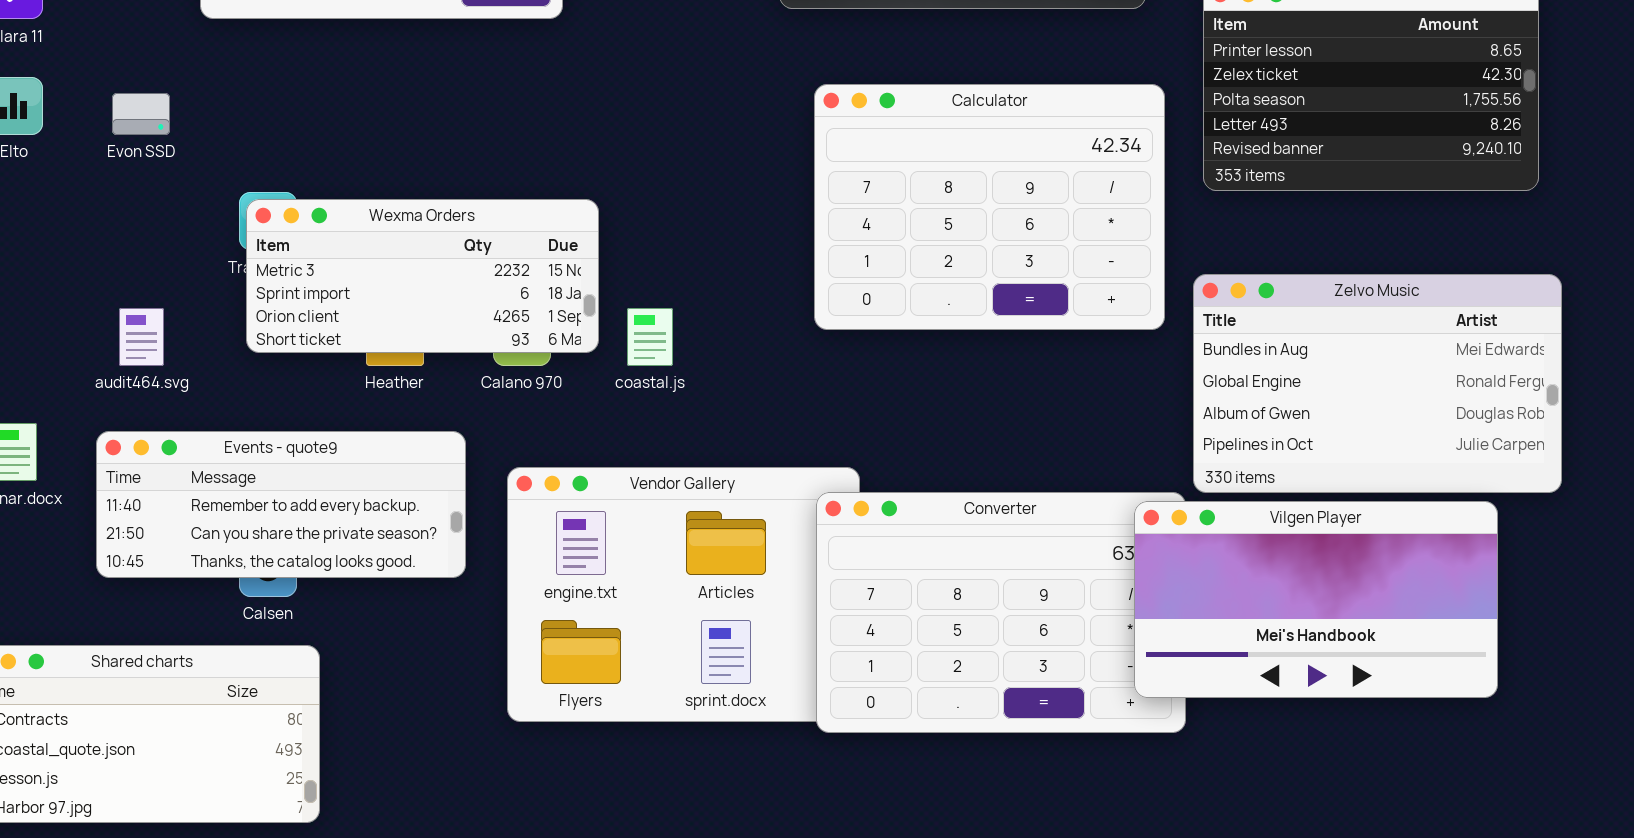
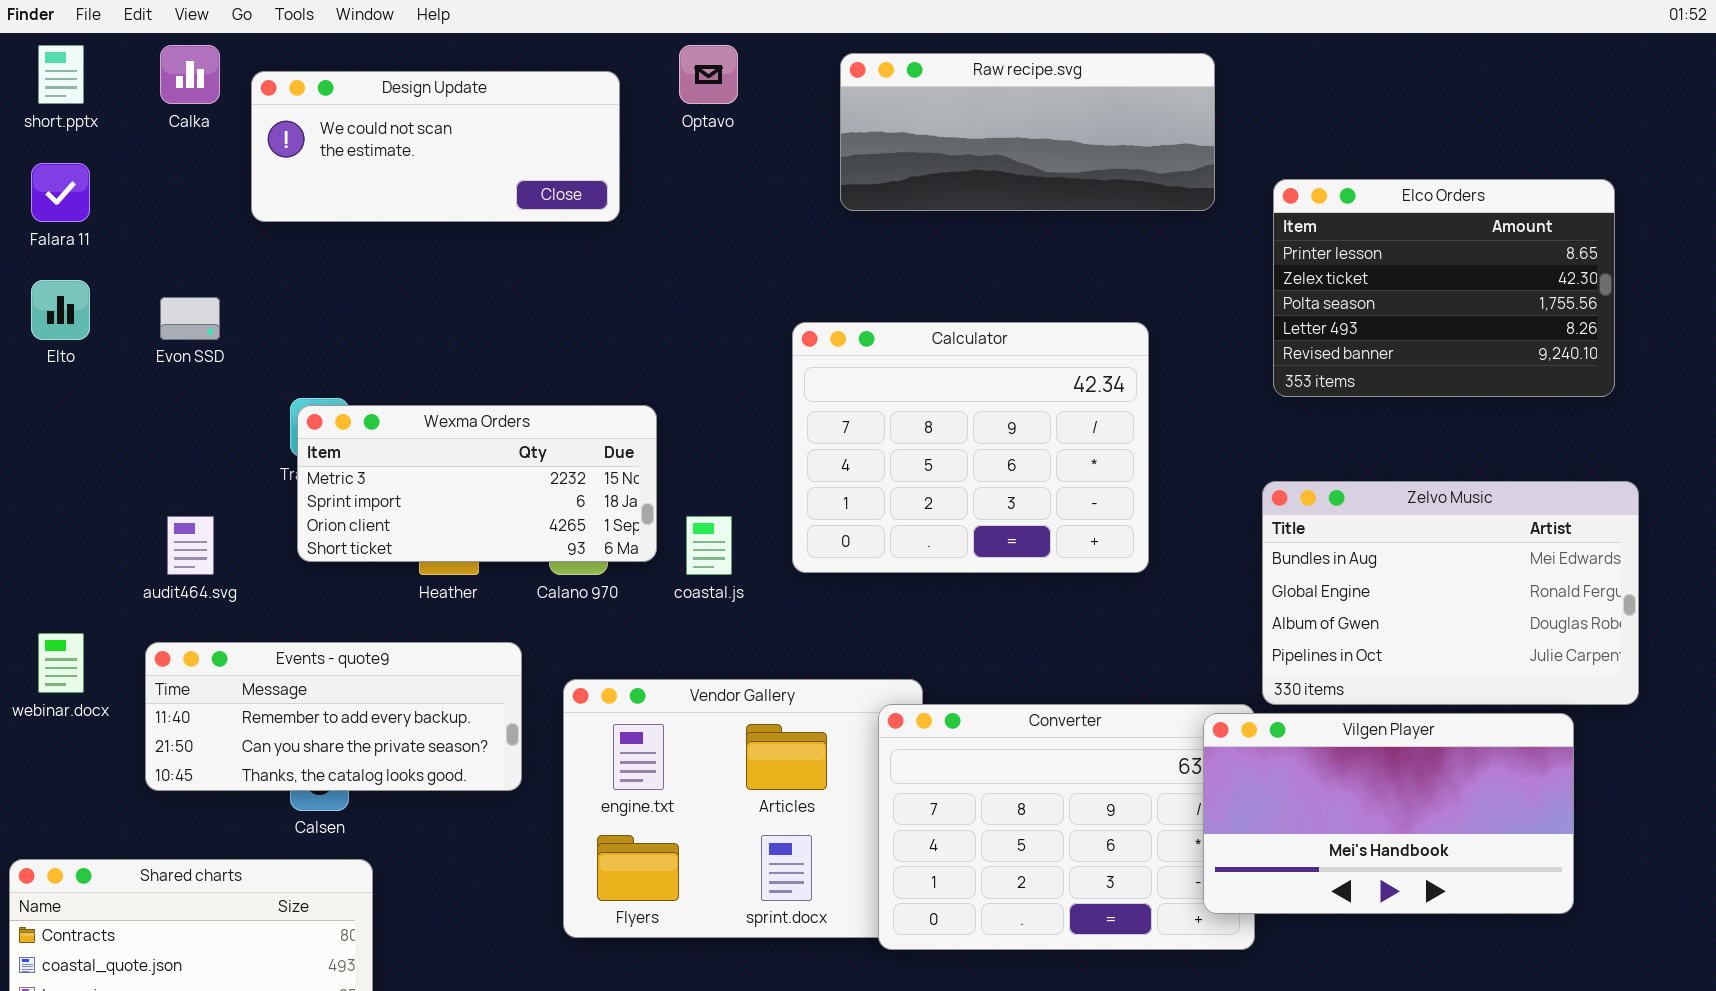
Calculator: [814,84,1165,330] -> [792,322,1149,573], moved

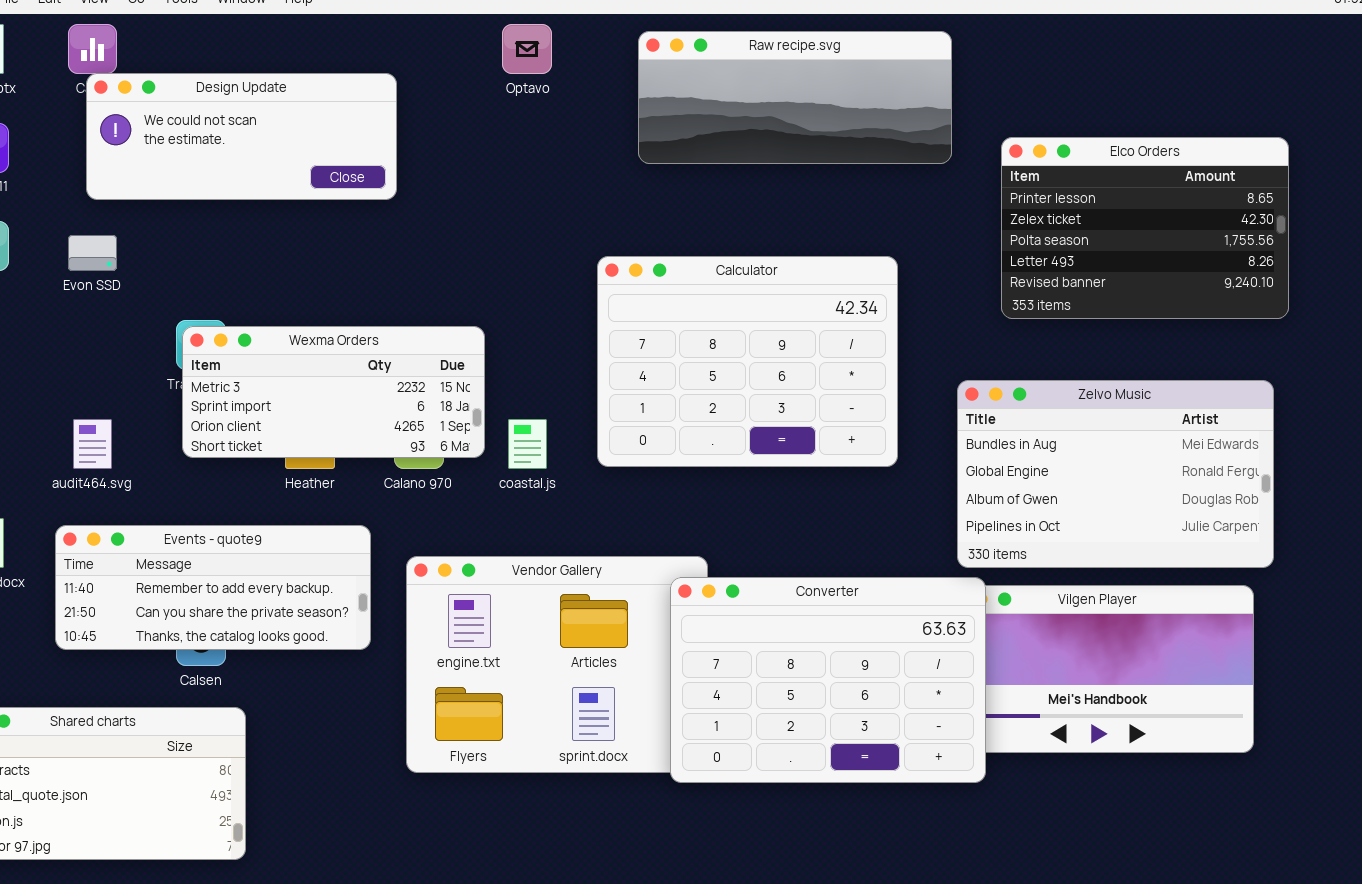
Design Update: [251,71,620,222] -> [86,73,397,200], moved
Zelvo Music: [1262,481,1639,705] -> [957,380,1274,568], moved
Converter: [878,704,1255,950] -> [670,577,986,783], raised

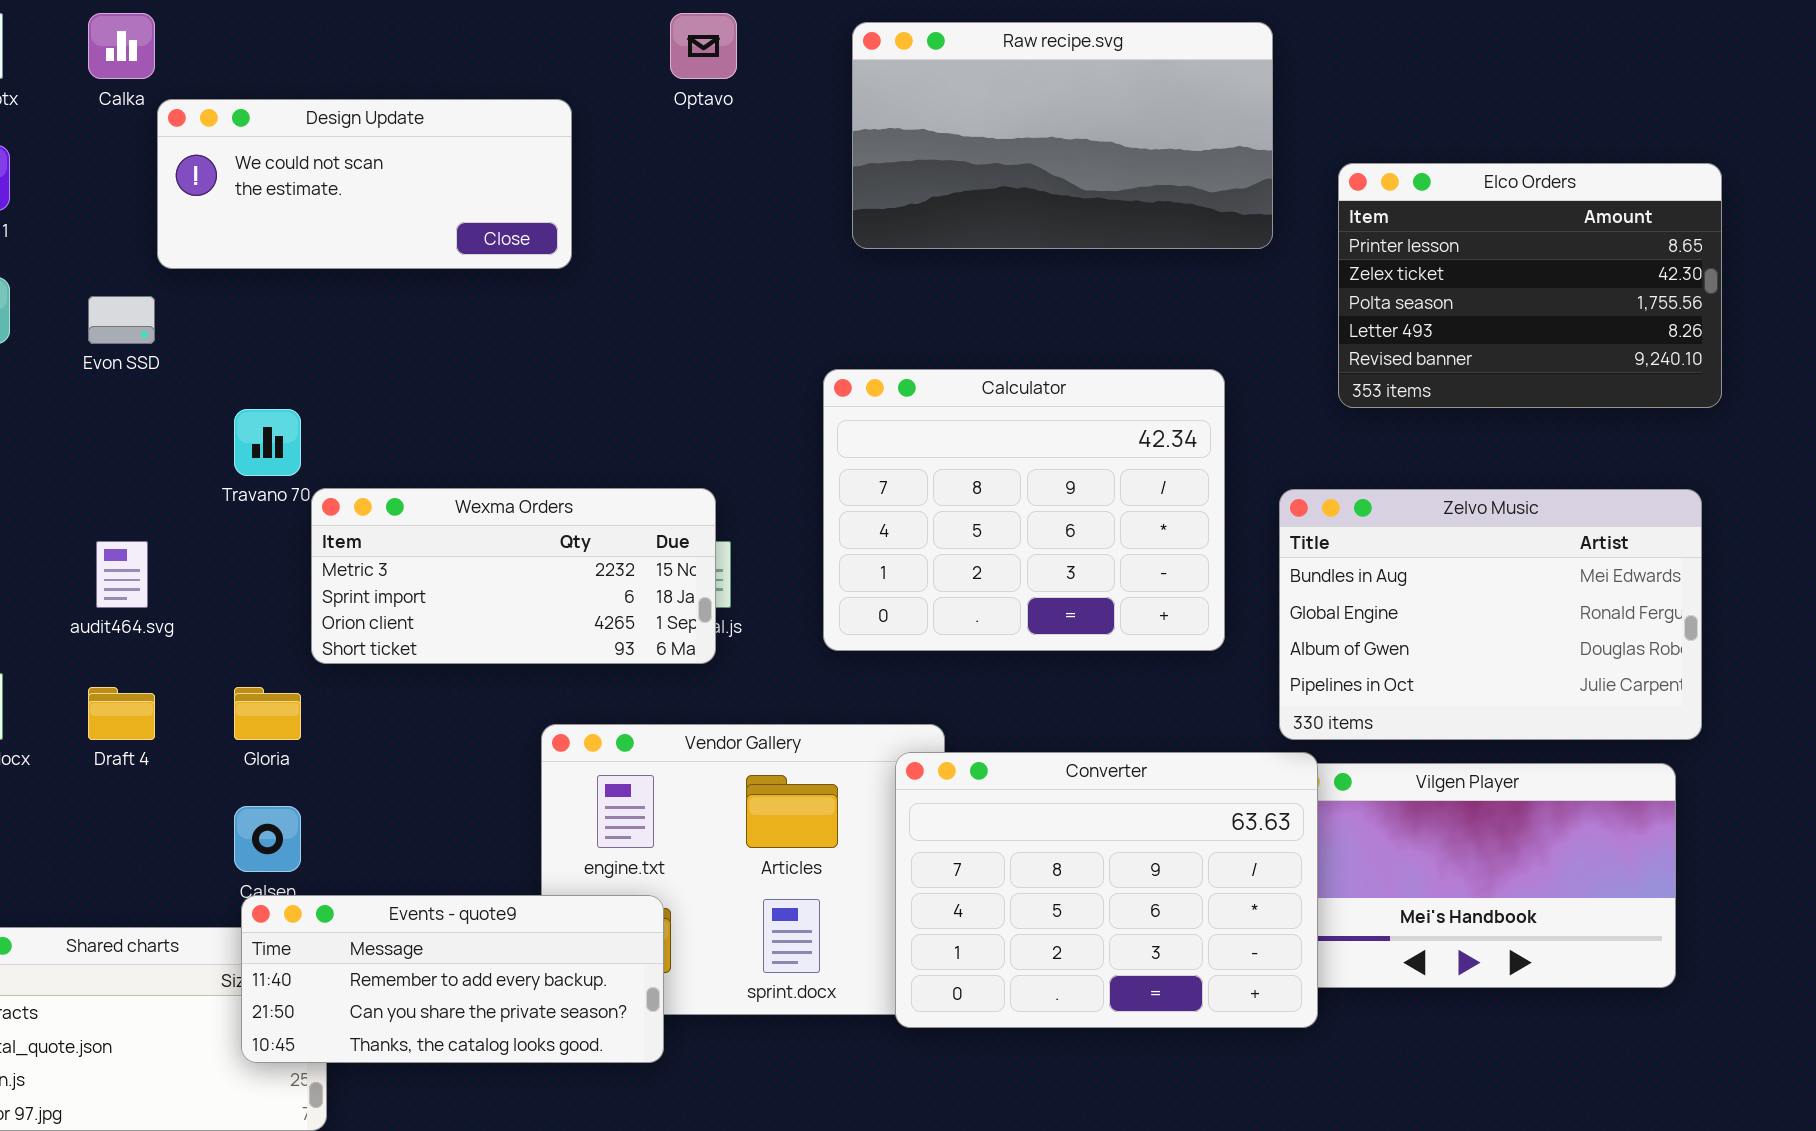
Raw recipe.svg: [638,31,952,164] -> [852,22,1273,249], resized
Design Update: [86,73,397,200] -> [157,99,572,269], moved
Calculator: [597,256,898,467] -> [823,369,1225,651], moved
Wexma Orders: [182,326,485,458] -> [311,488,716,664], moved
Events - quote9: [55,525,371,650] -> [241,895,664,1063], moved

